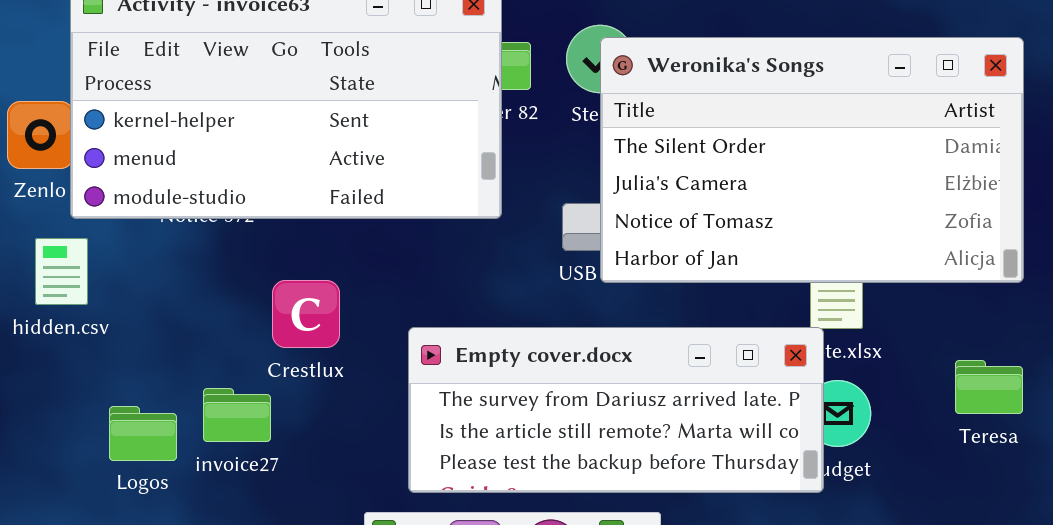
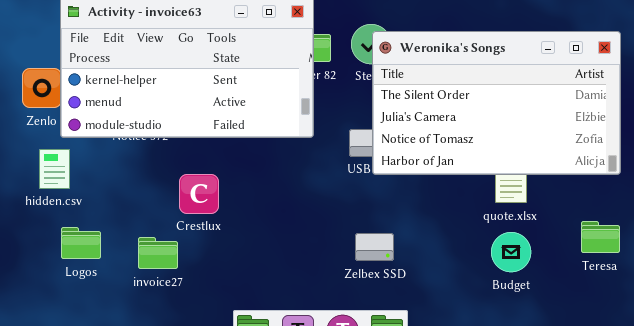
Empty cover.docx: [408,327,824,493] -> none, closed
Logos: [109,406,177,461] -> [61,227,101,259], moved

